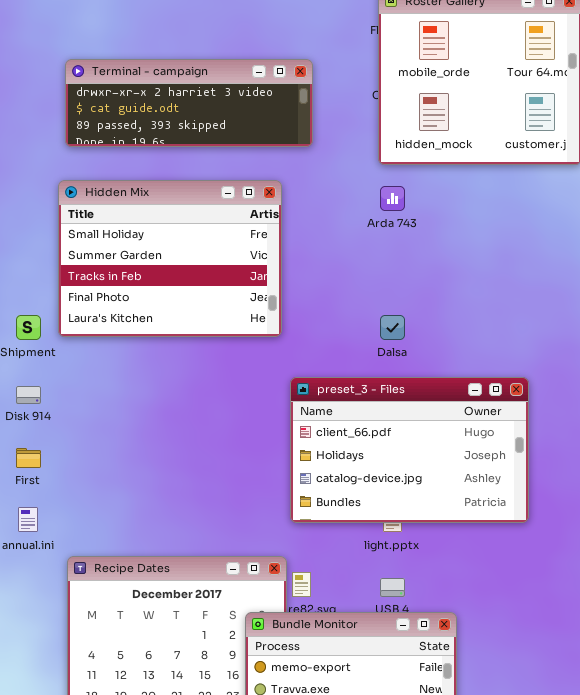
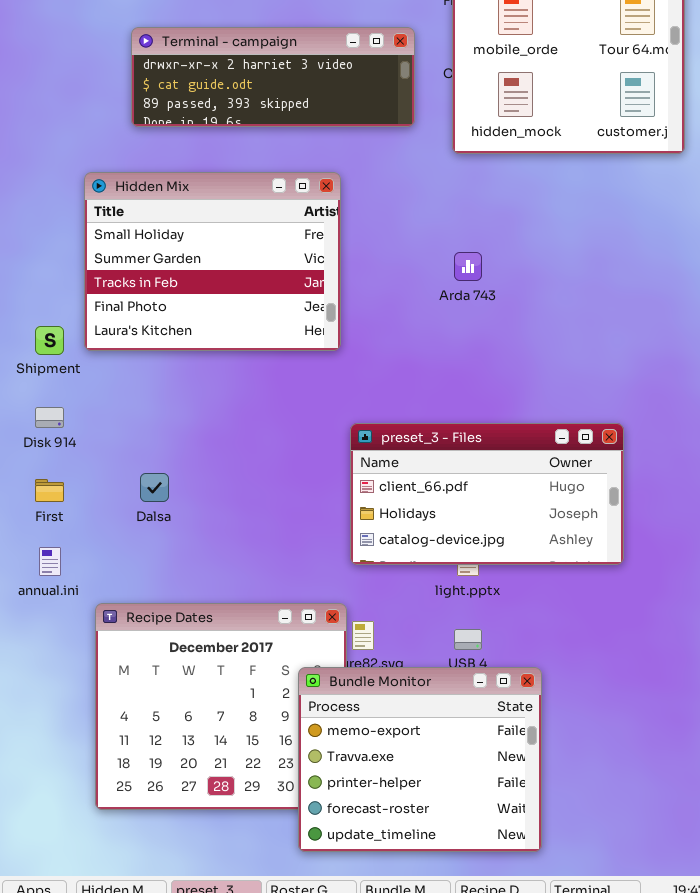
Terminal - campaign: [65,59,313,147] -> [131,27,415,127], moved
Arda 743: [380,186,405,211] -> [454,252,482,281], moved
Dalsa: [380,315,405,340] -> [140,473,169,502], moved
preset_3 - Files: [290,377,529,523] -> [350,423,624,565], resized

